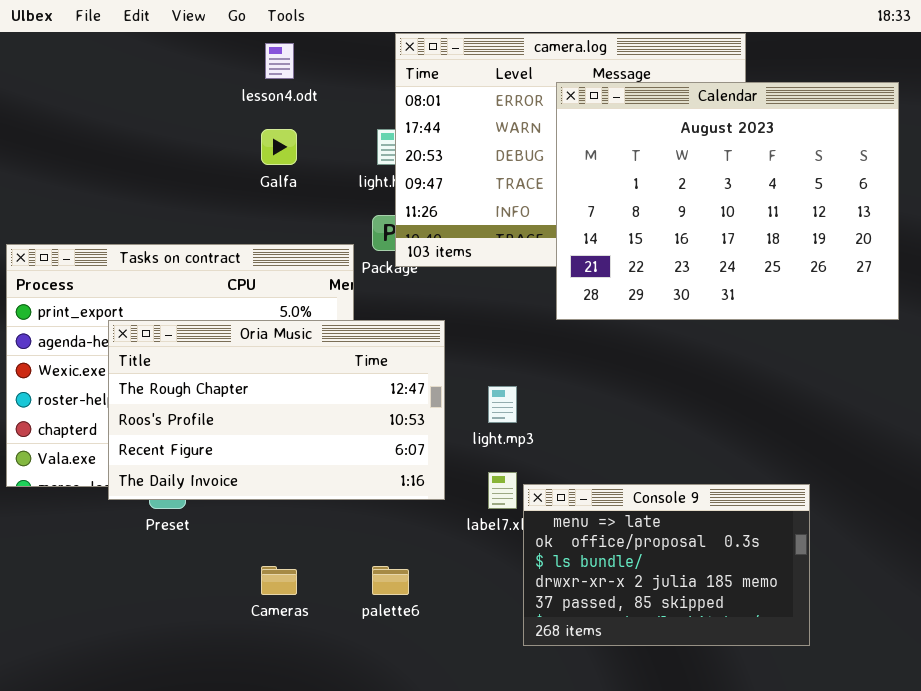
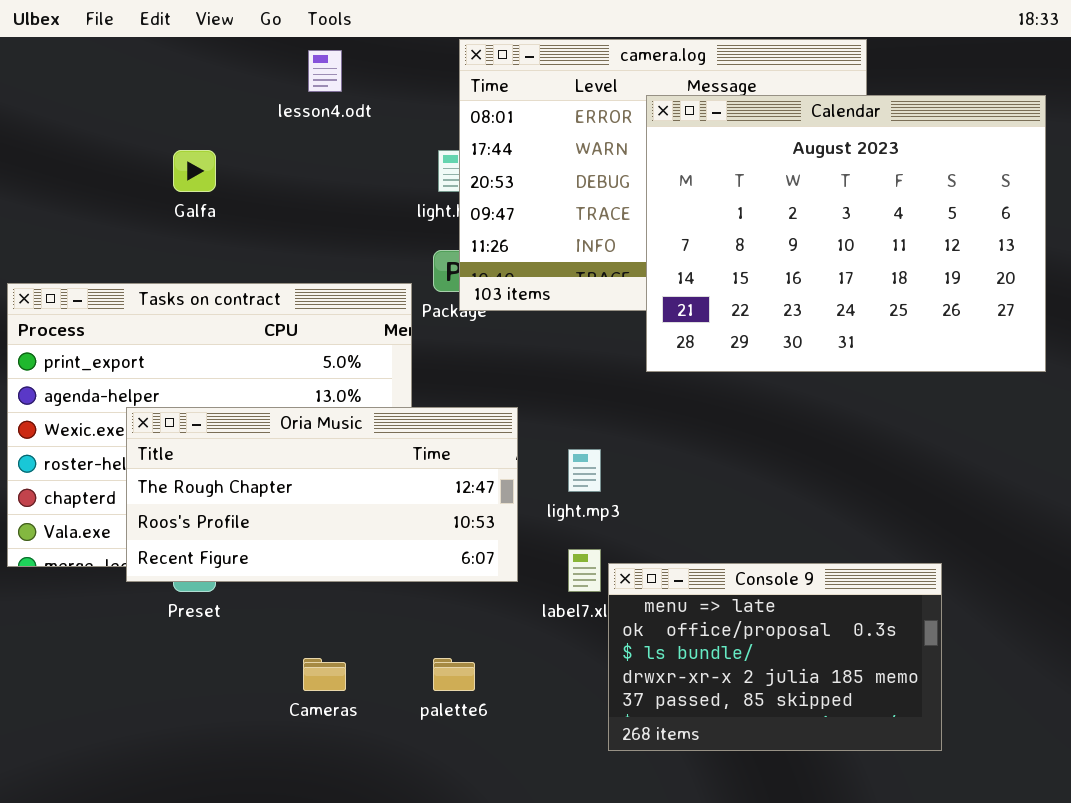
Galfa: [261,129,297,165] -> [173,150,216,192], moved
Oria Music: [108,320,445,500] -> [126,407,518,582], resized

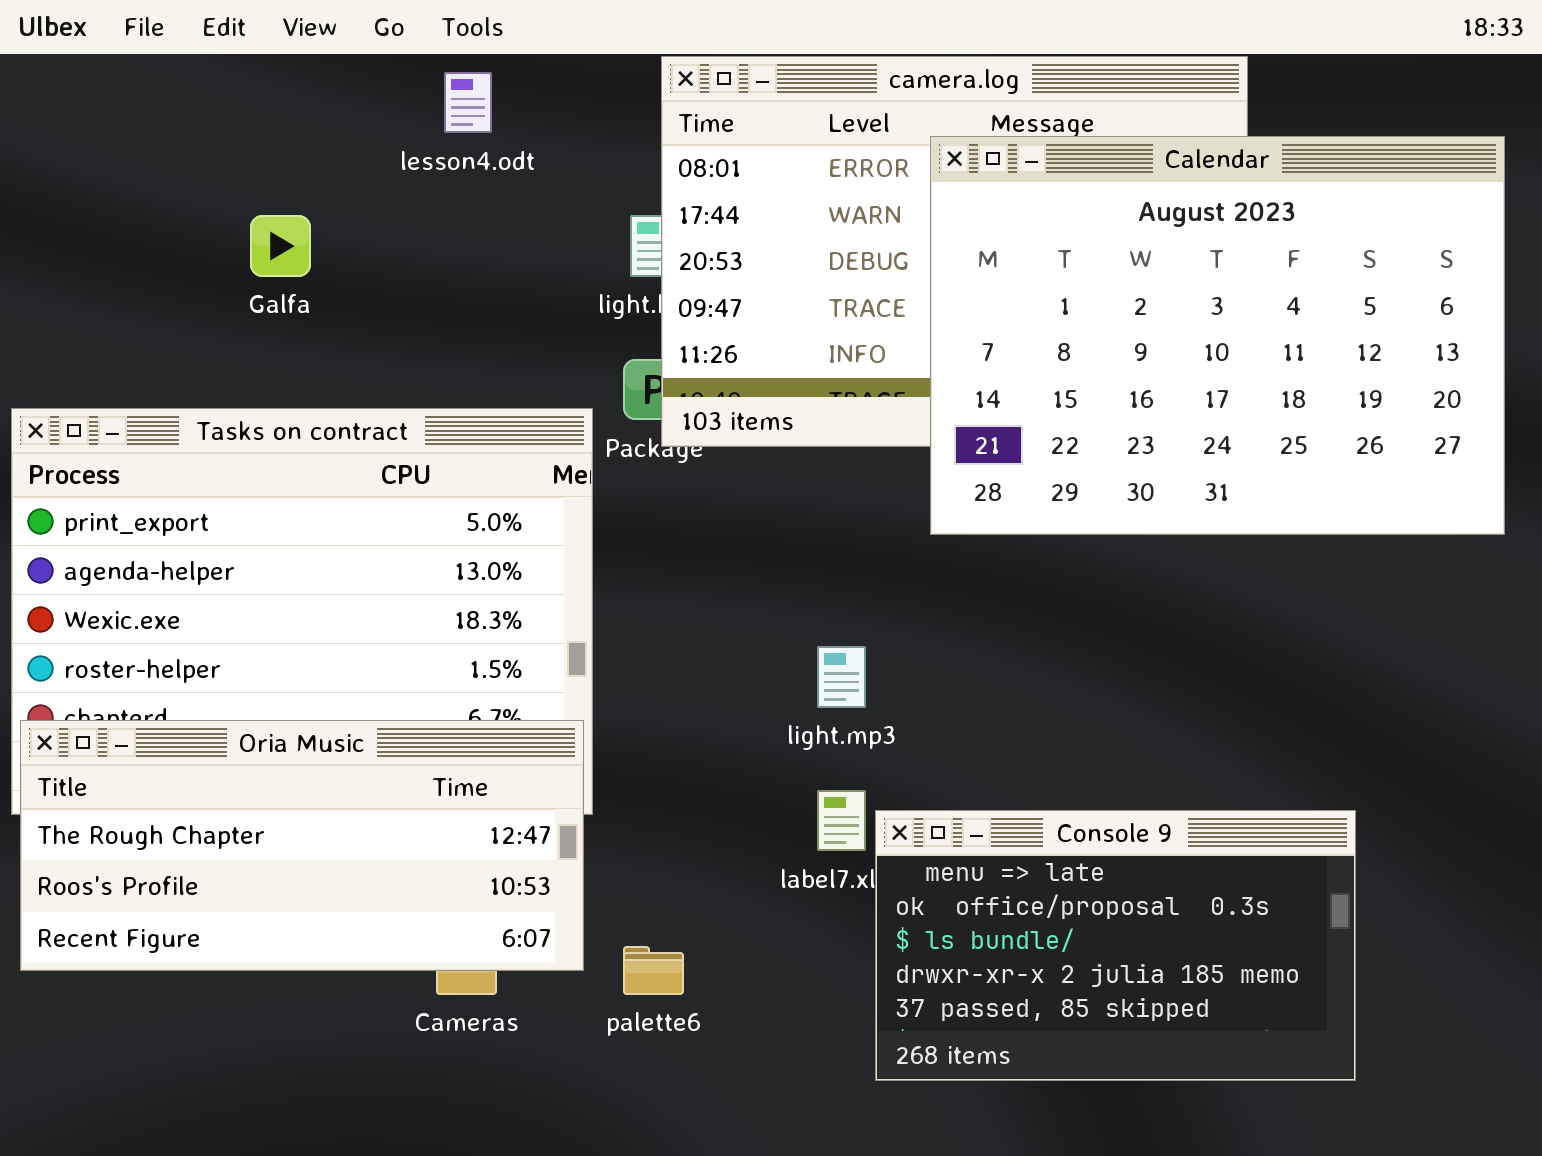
Oria Music: [126,407,518,582] -> [20,720,584,971], moved

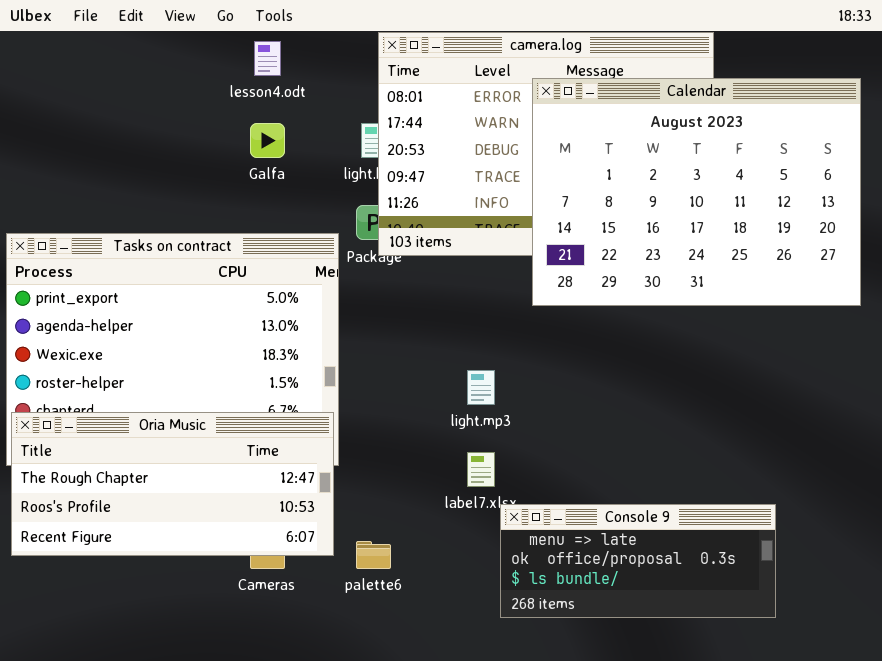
Galfa: [250,215,311,277] -> [250,123,285,158], moved
Console 9: [875,810,1356,1081] -> [500,504,776,618], resized

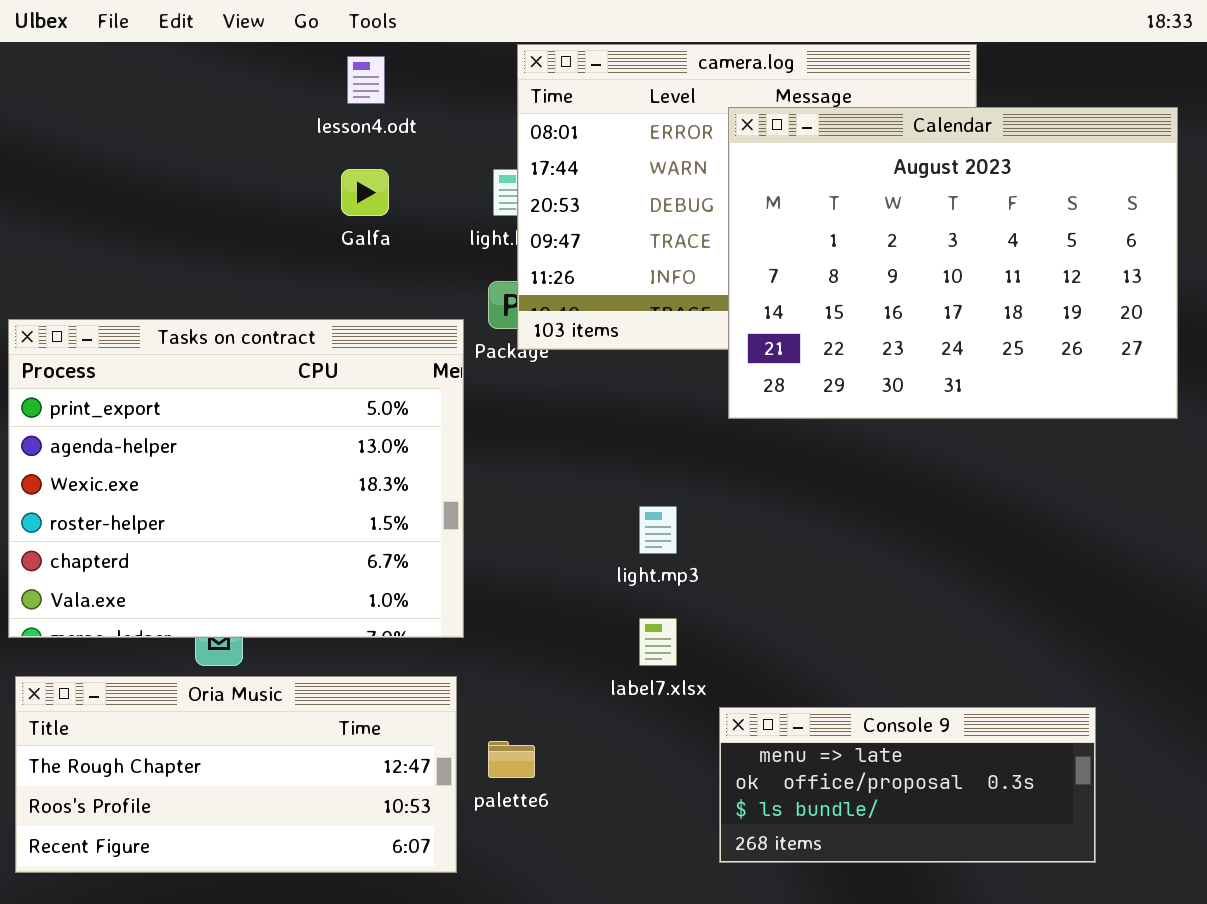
Oria Music: [11,412,334,556] -> [15,676,457,873], moved
Console 9: [500,504,776,618] -> [719,707,1096,863], moved

